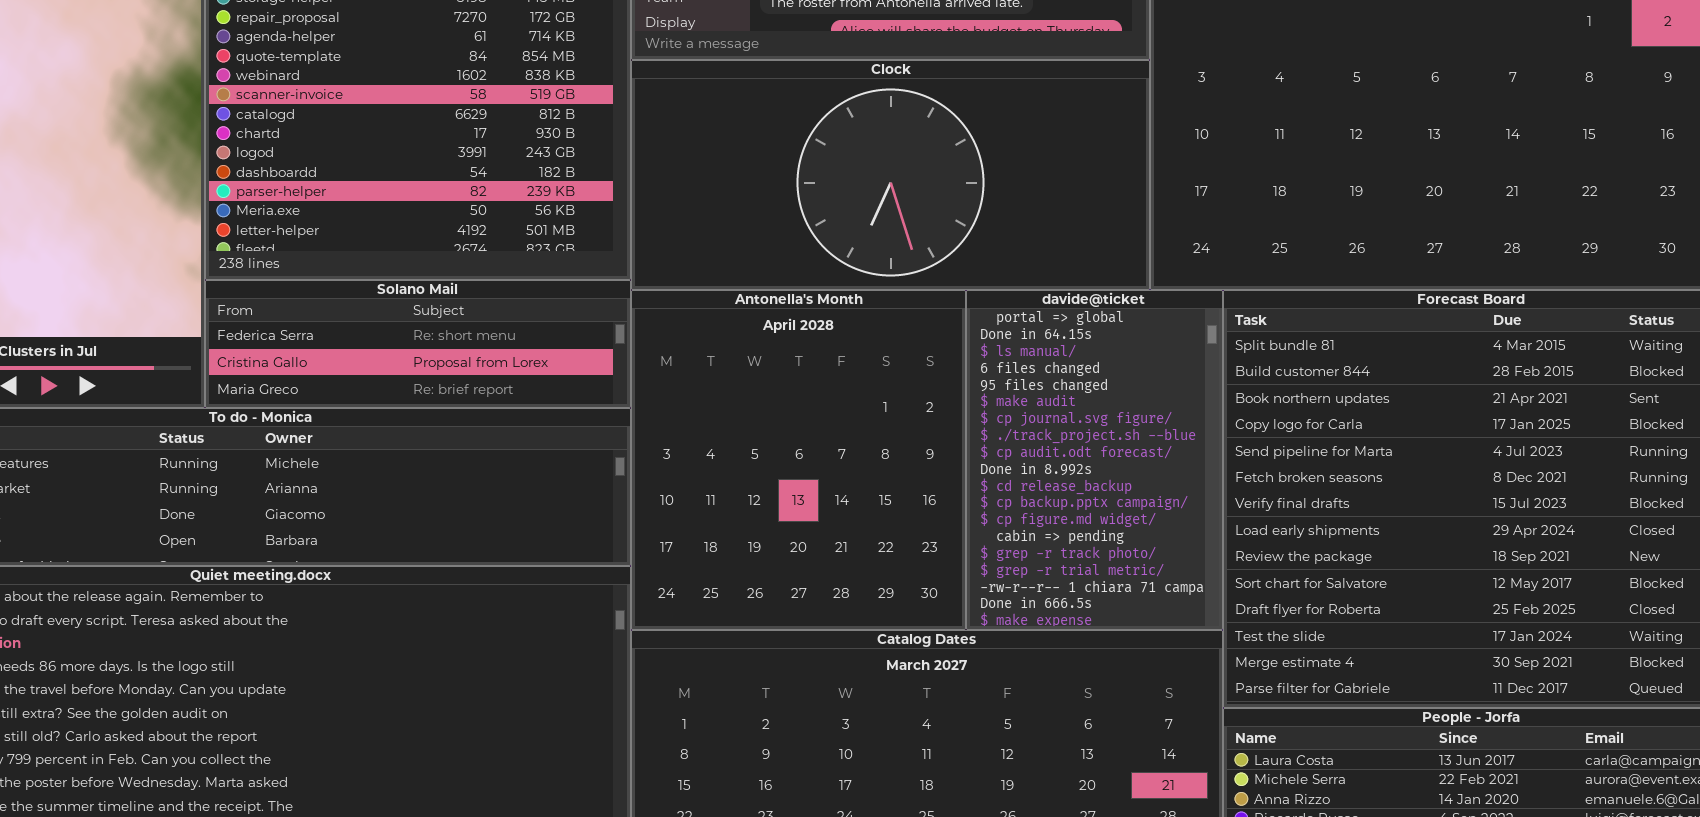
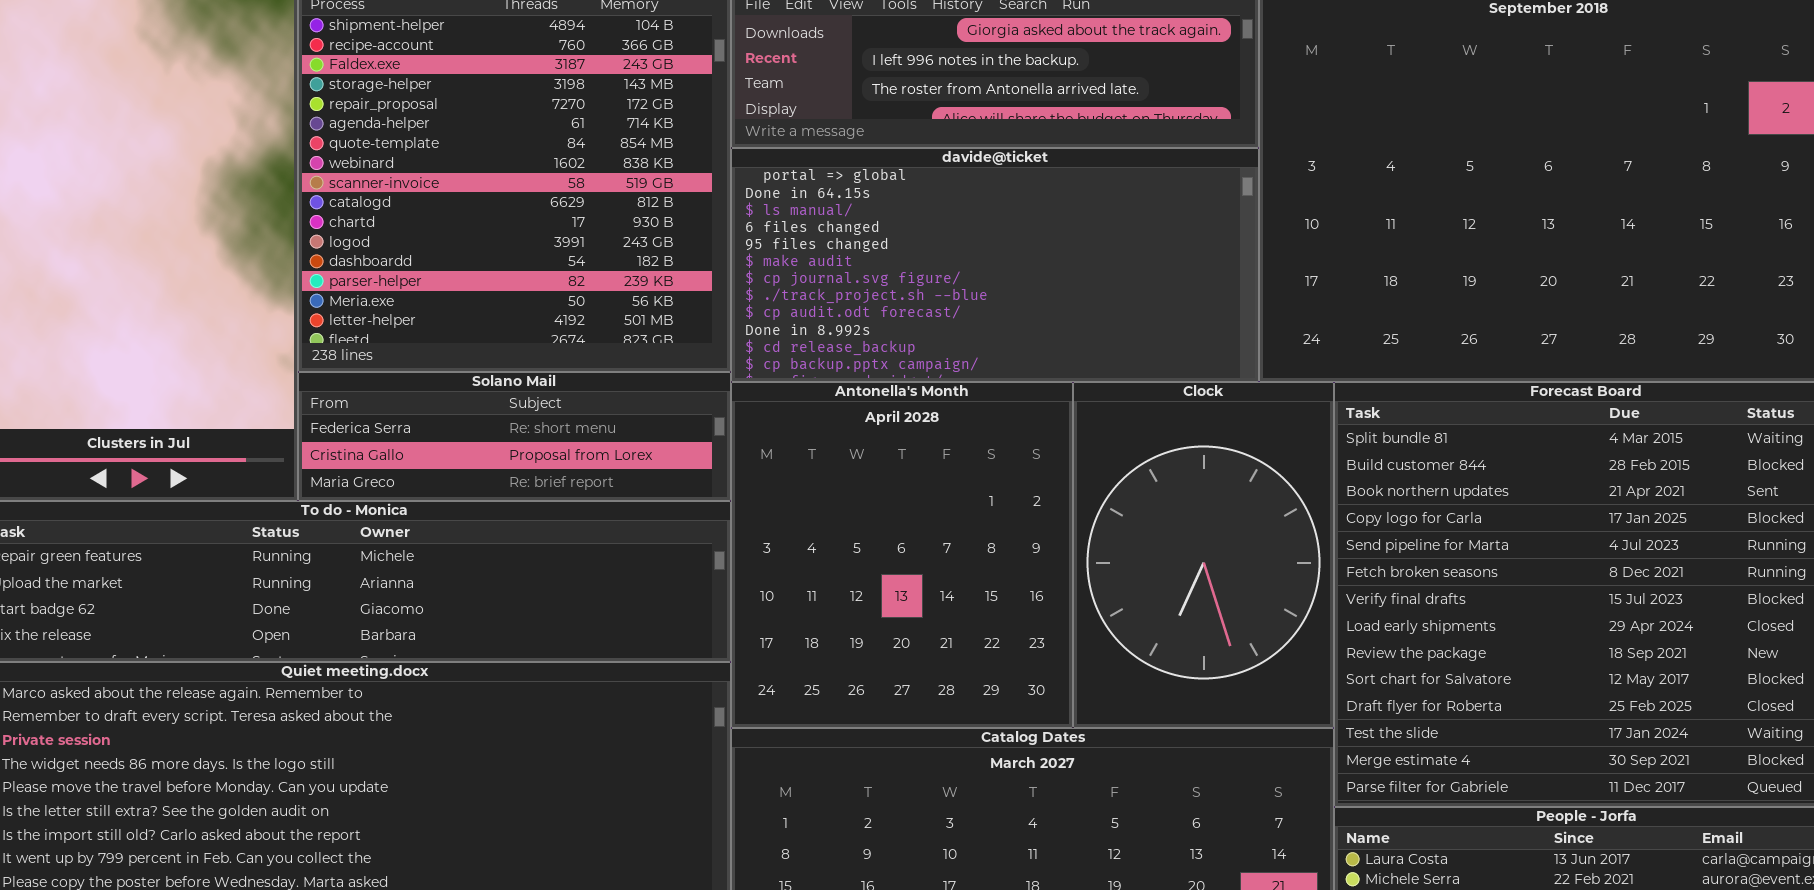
Clock: [631,60,1150,290] -> [1073,382,1334,728], moved, resized
davide@ticket: [966,290,1223,630] -> [731,148,1259,382], moved, resized

